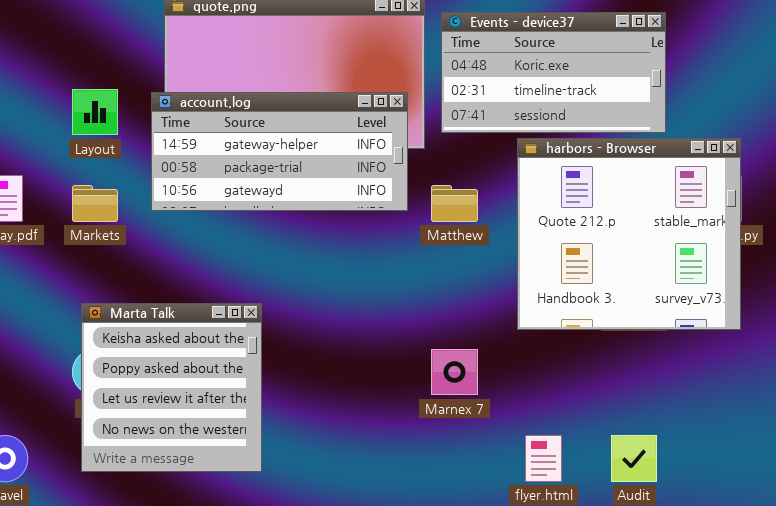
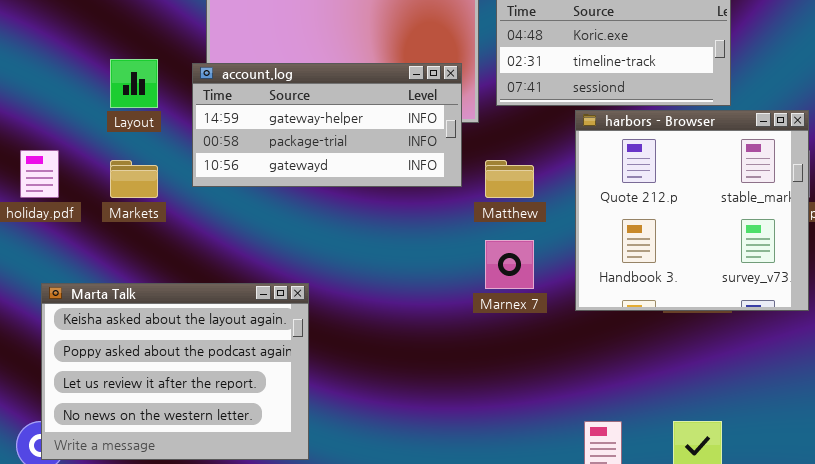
Marta Talk: [81,303,262,472] -> [41,283,309,460], resized
Marnex 7: [431,349,478,395] -> [485,240,534,289], moved

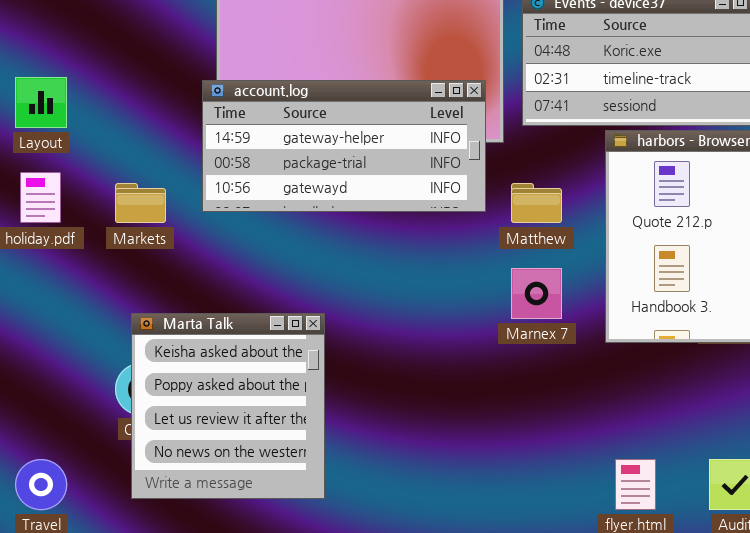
Layout: [110,59,158,108] -> [15,77,67,128], moved
Marta Talk: [41,283,309,460] -> [131,313,325,499], resized

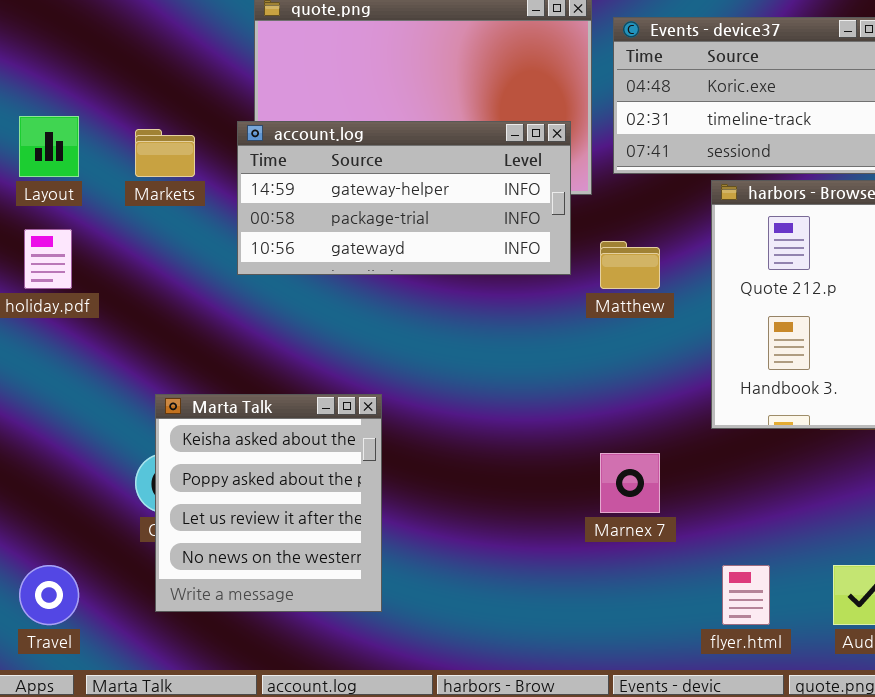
Markets: [115,183,166,223] -> [135,129,195,177], moved
Marnex 7: [511,268,562,319] -> [600,453,660,513], moved

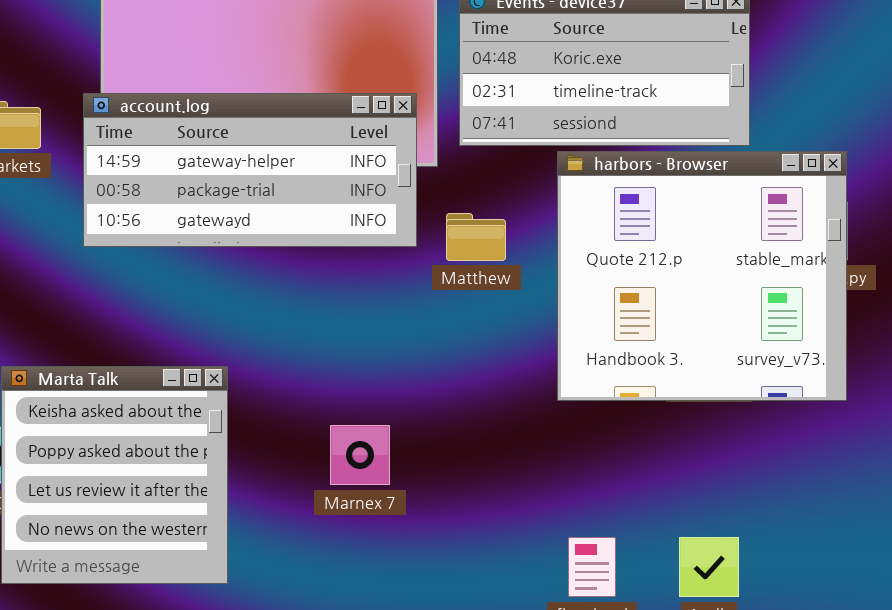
Marnex 7: [600,453,660,513] -> [330,425,390,485], moved

